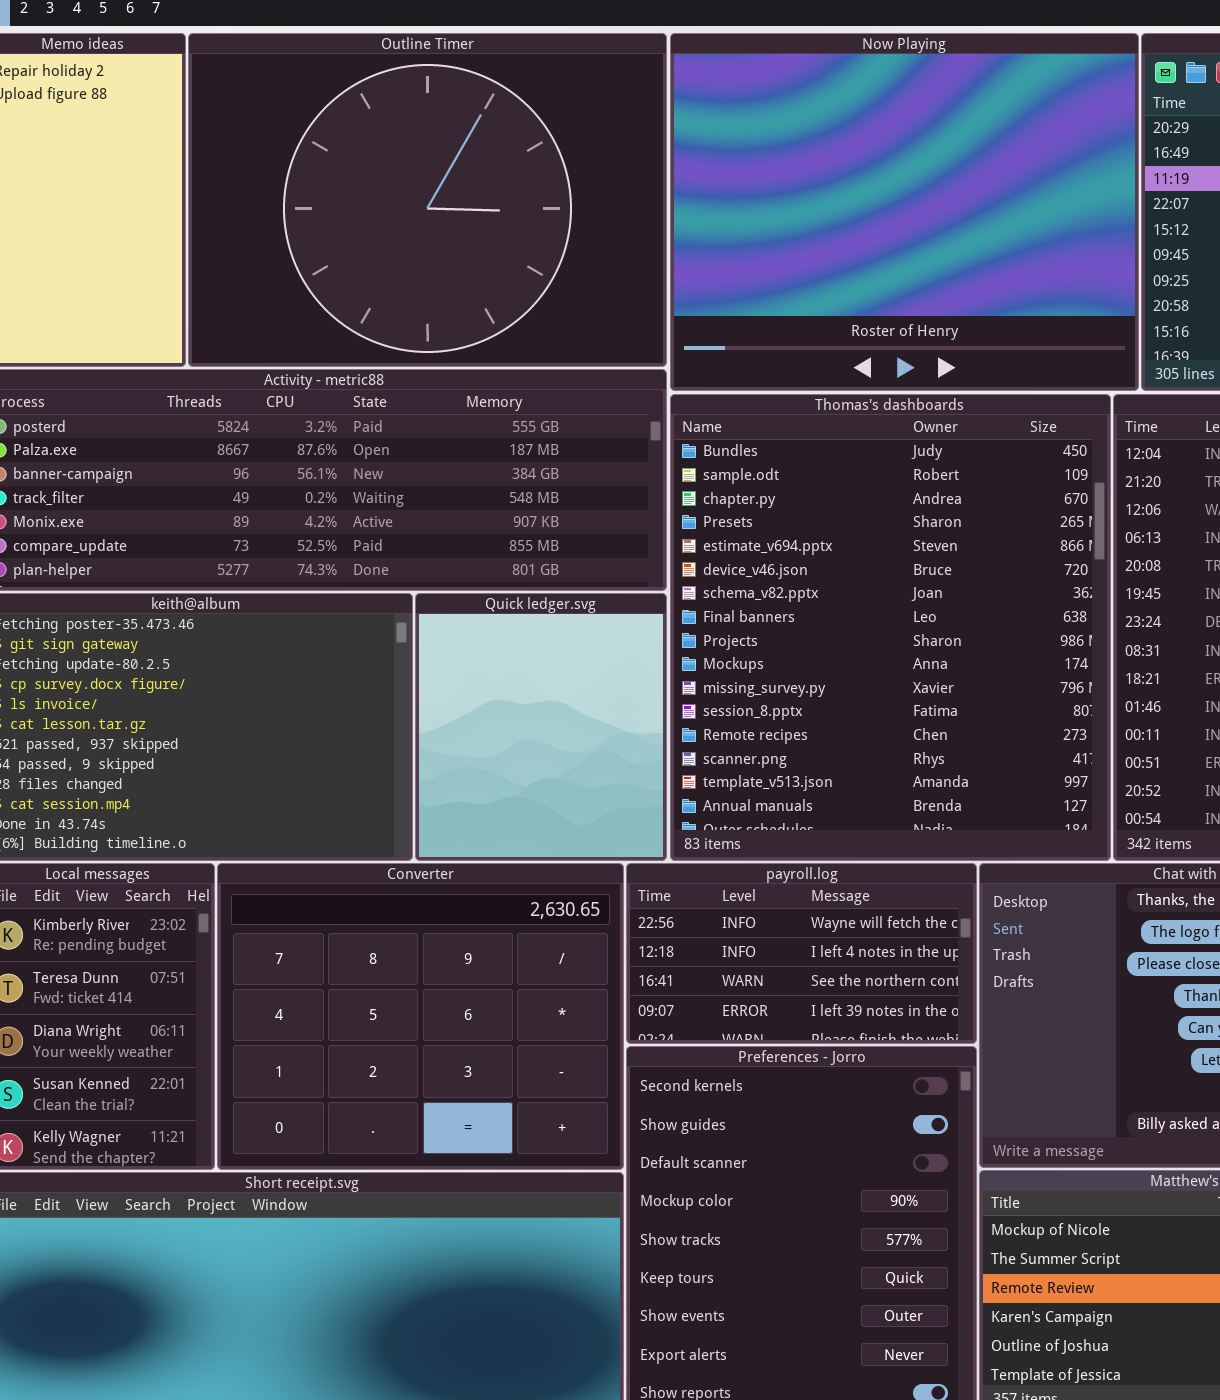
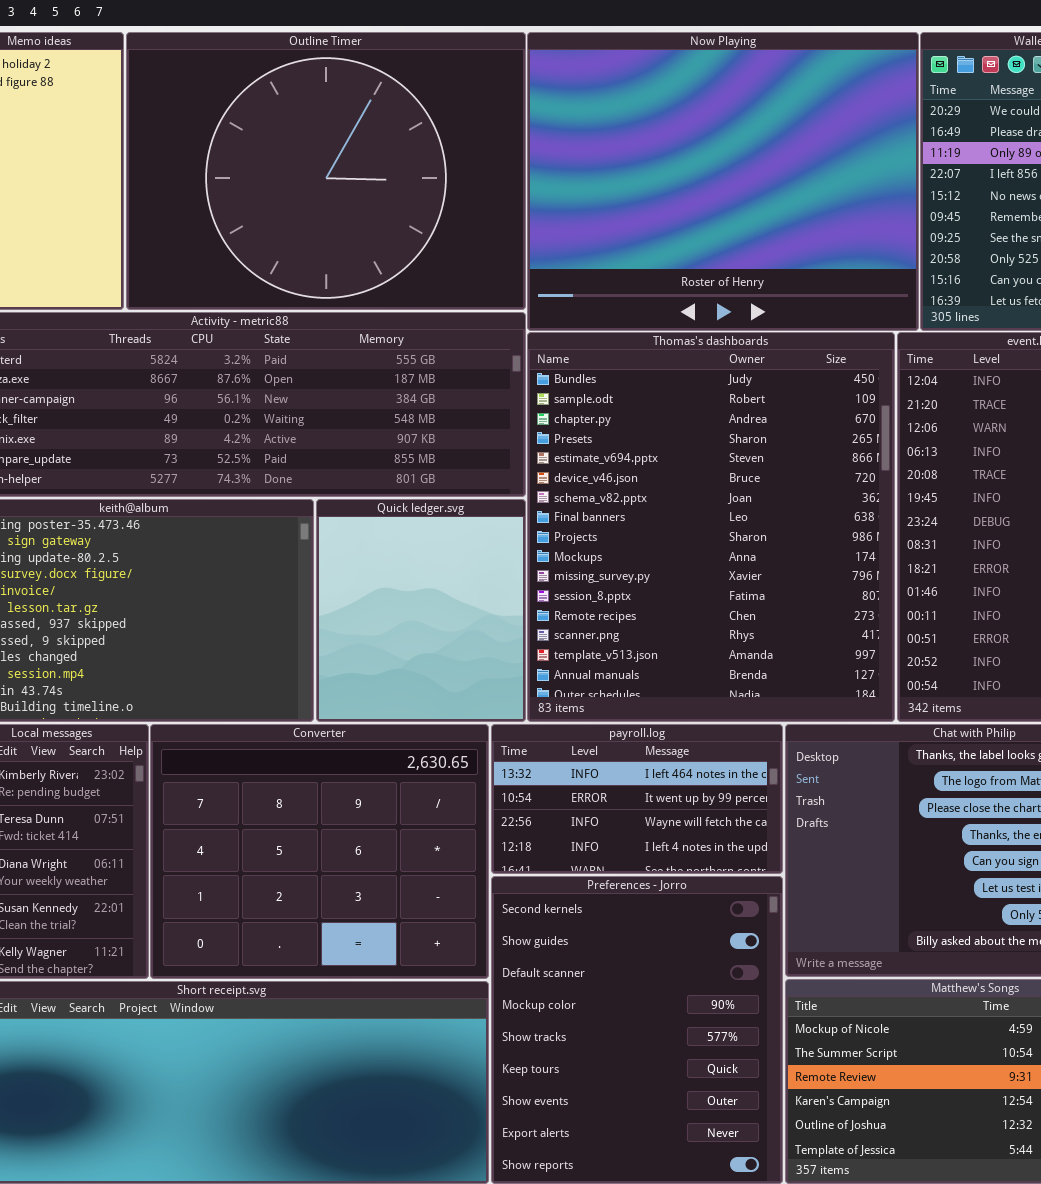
payroll.log: [626,863,977,1044] -> [491,724,783,874], scrolled up 2 rows

